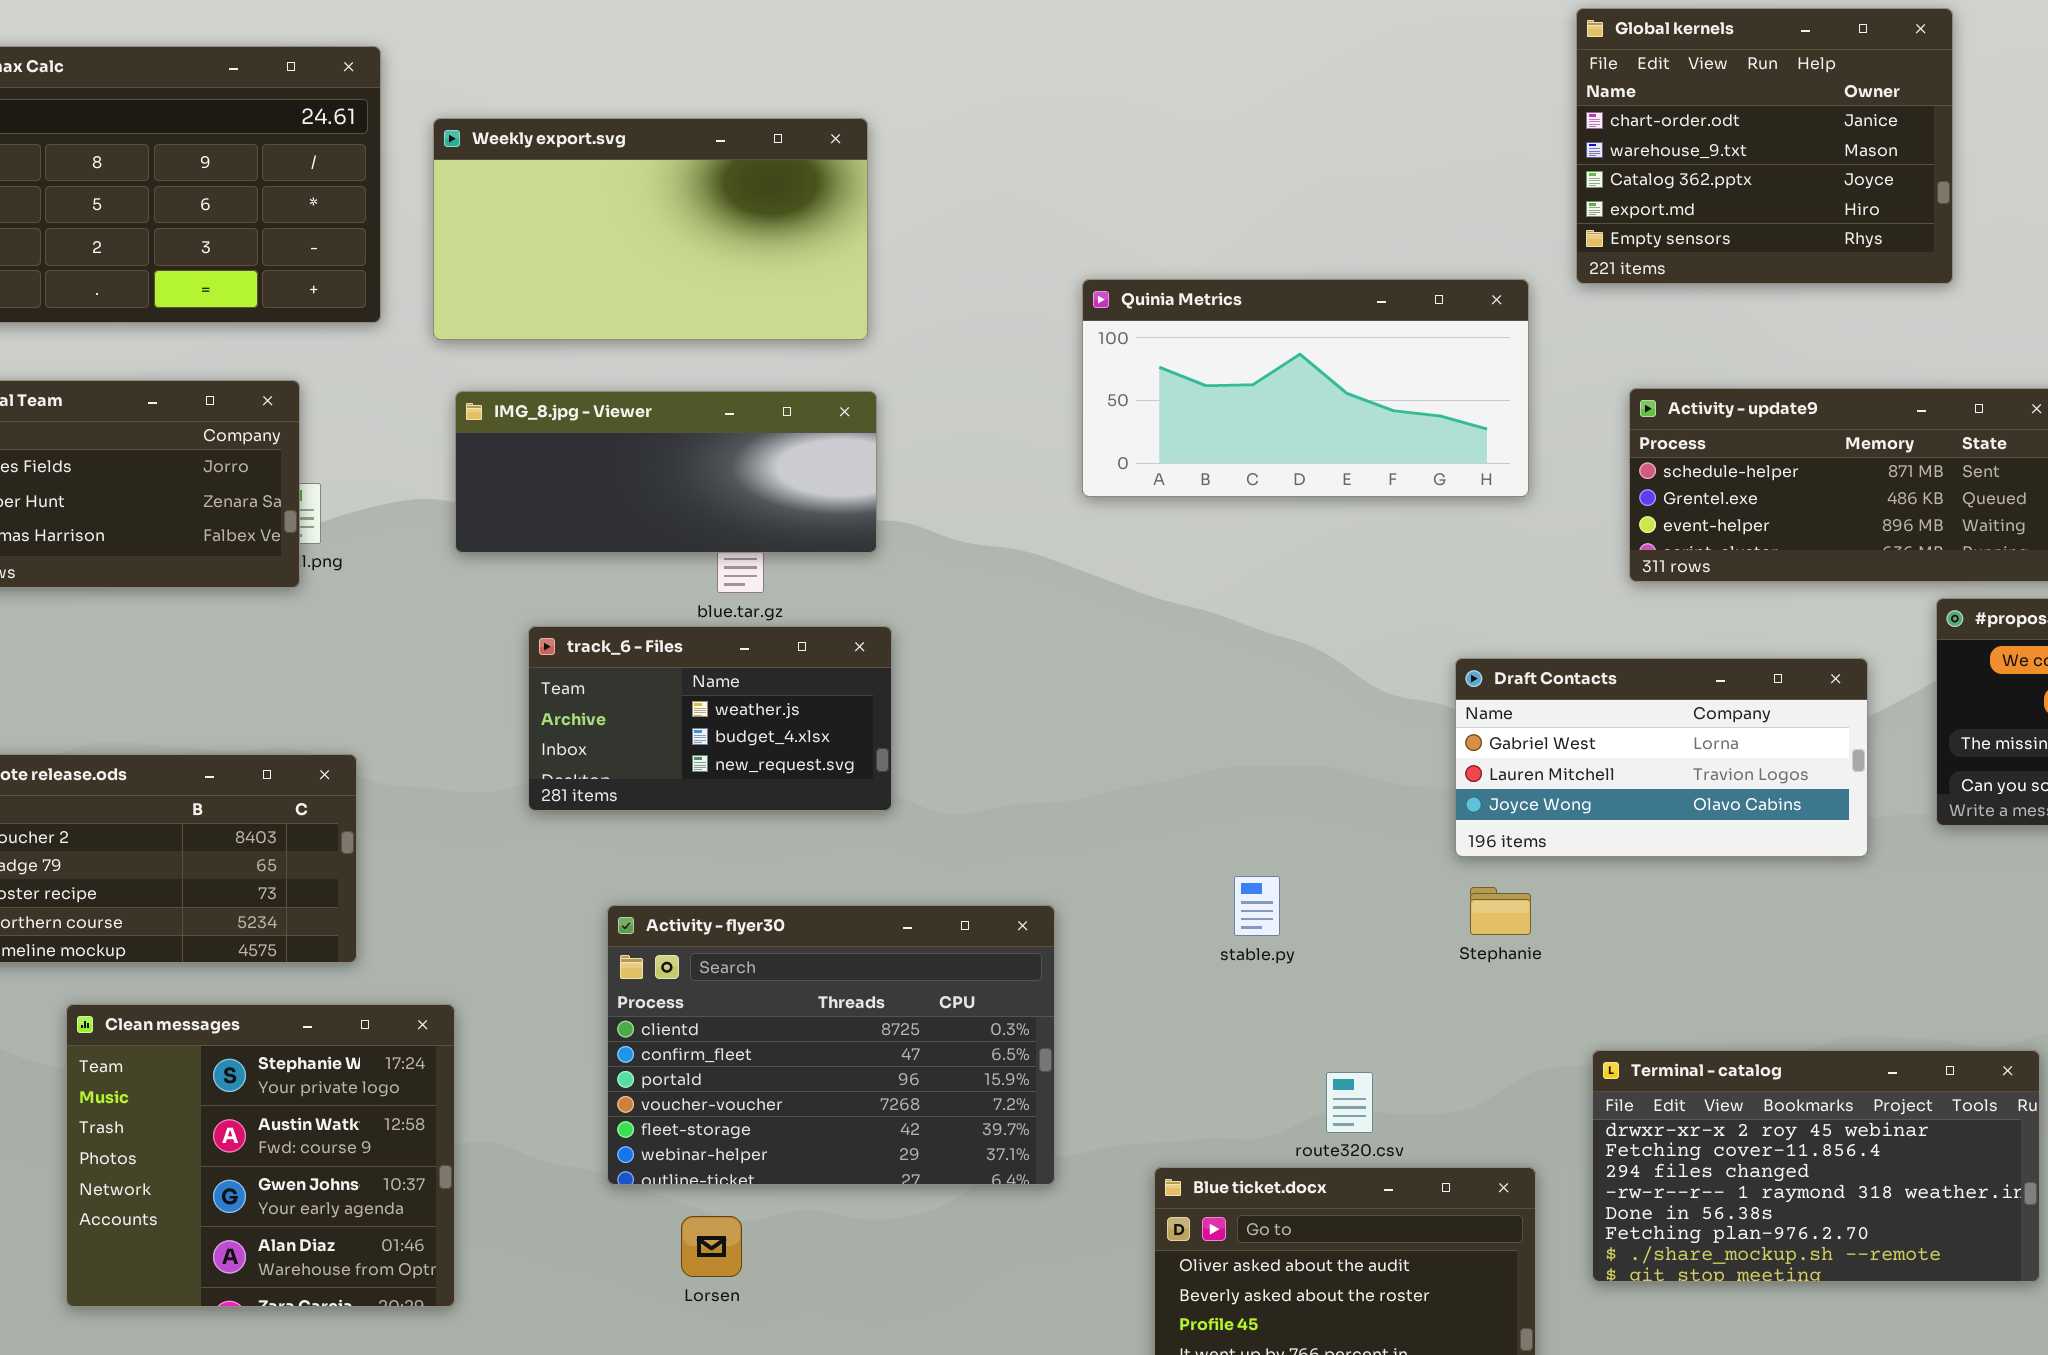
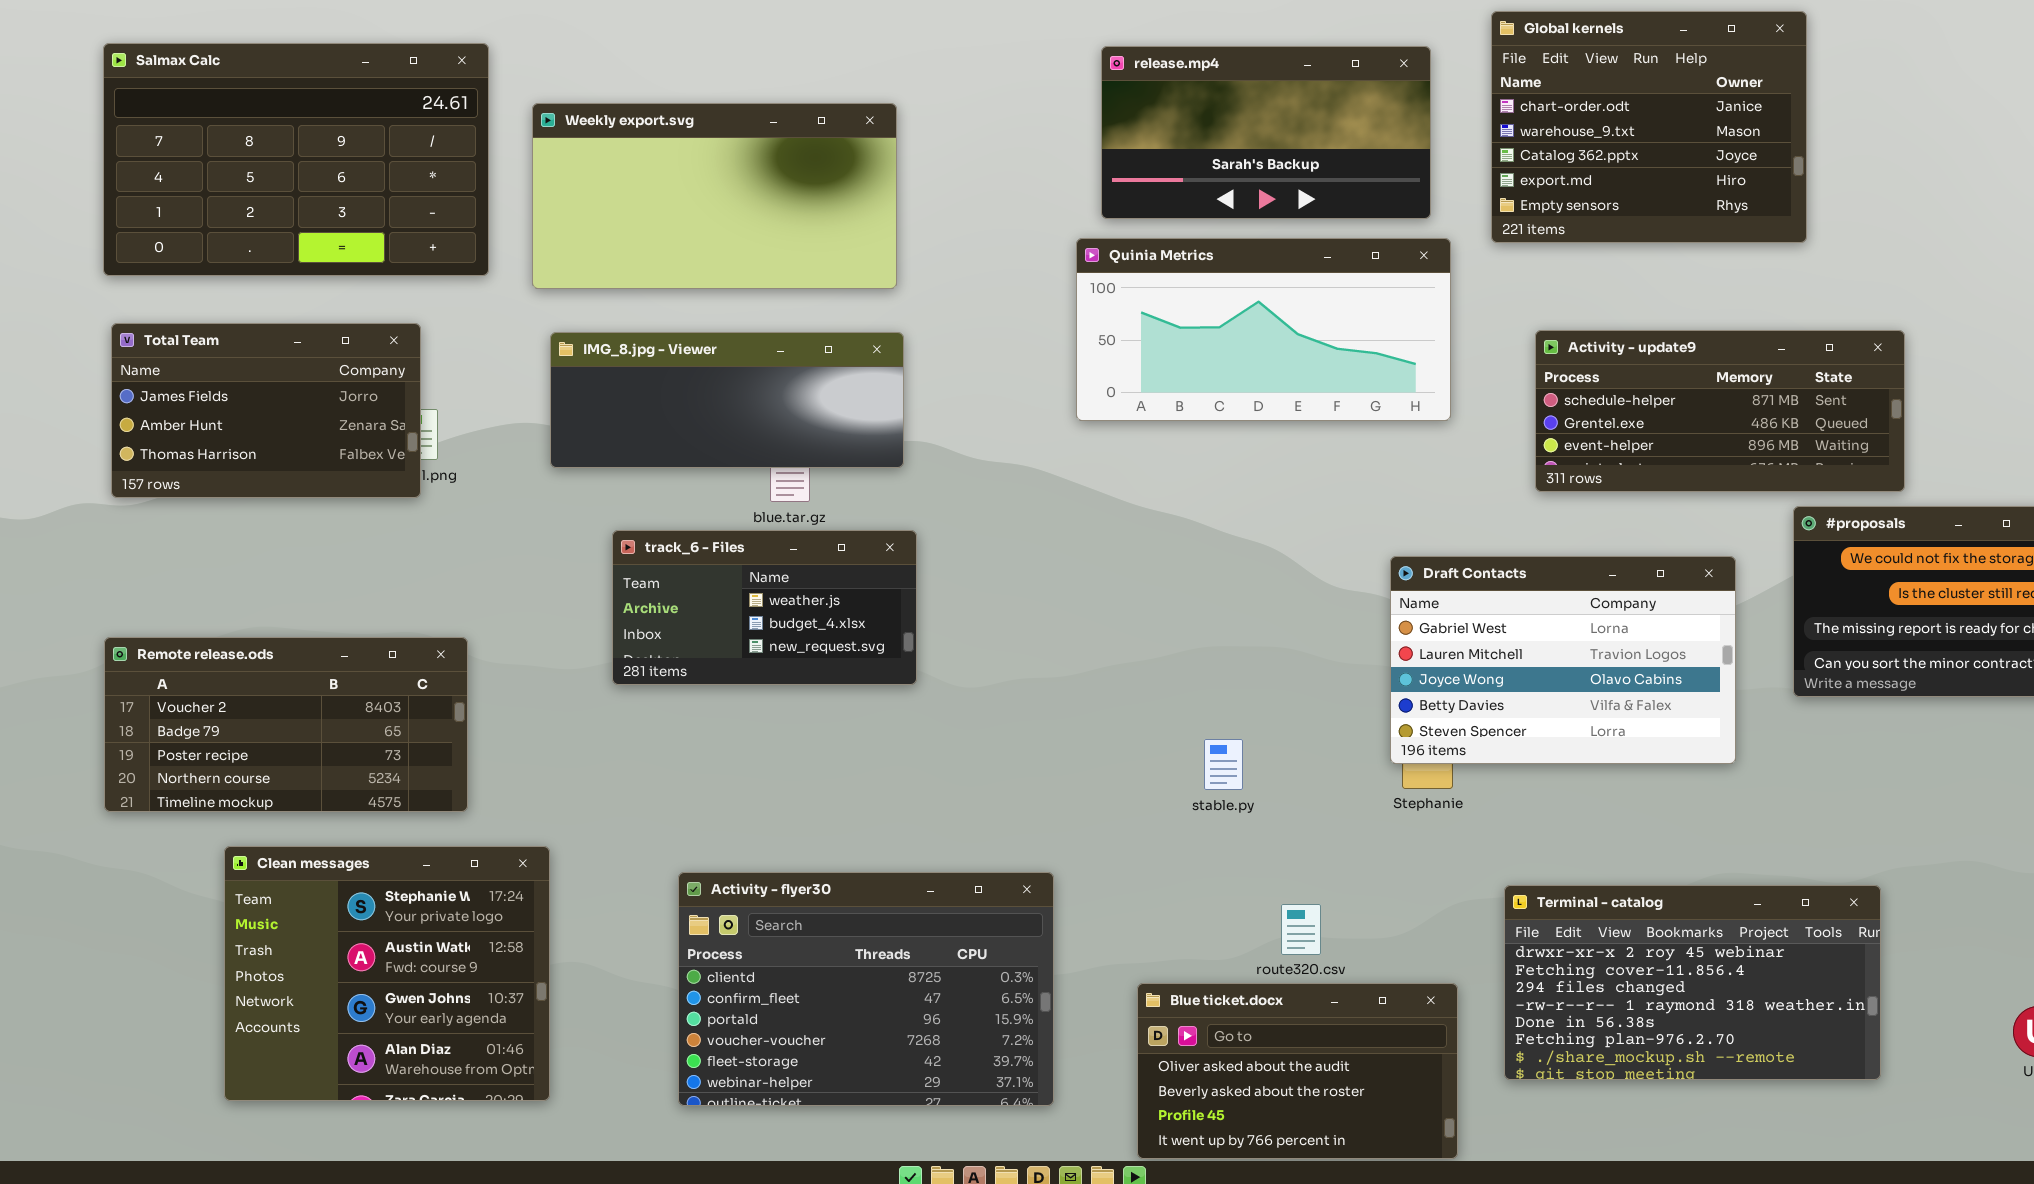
release.mp4: none -> [1101,46,1431,219], opened
Draft Contacts: [1455,658,1868,857] -> [1390,556,1736,764], resized
Activity - flyer30: [607,905,1055,1185] -> [678,872,1054,1106], moved

